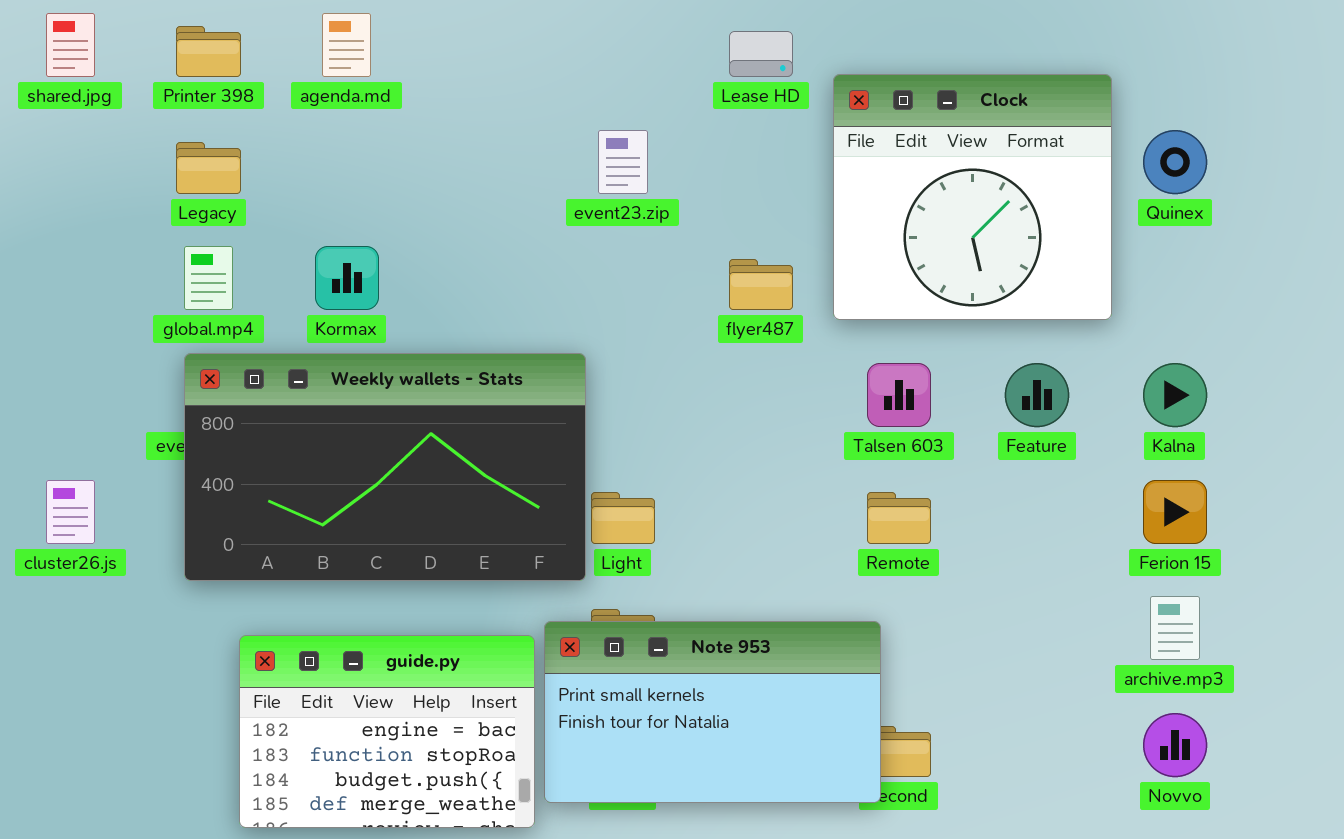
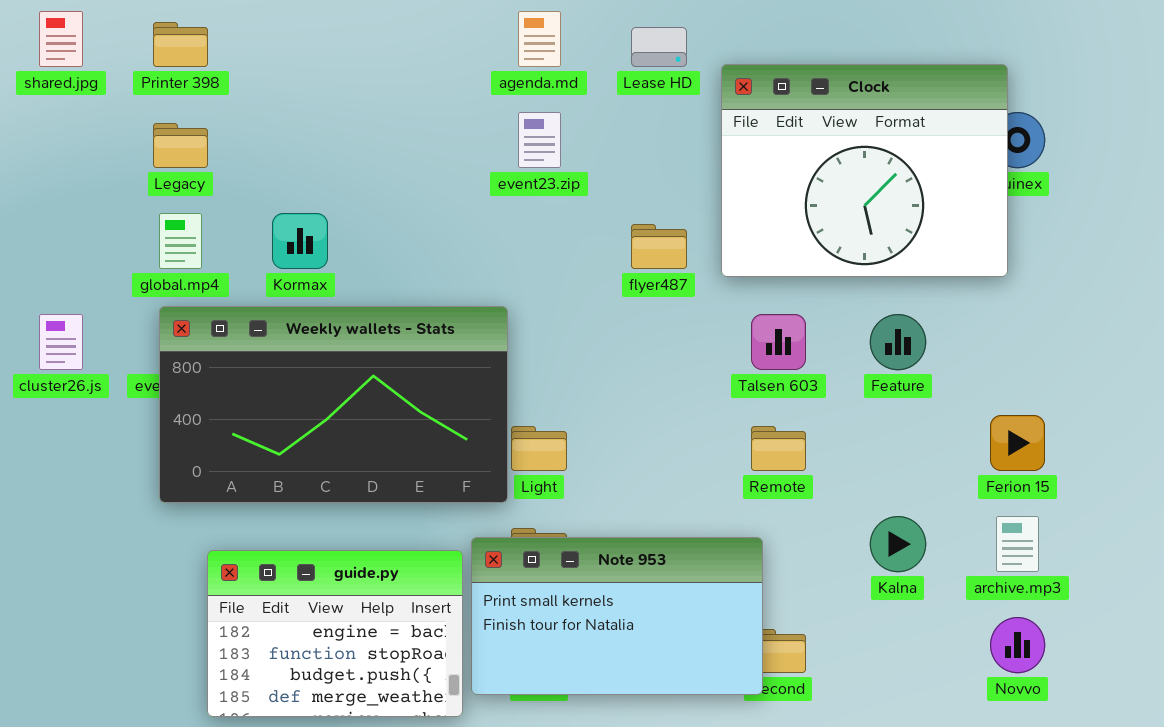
agenda.md: [322,13,371,77] -> [518,11,561,67], moved
Clock: [833,74,1112,320] -> [721,64,1008,277], resized
Kalna: [1143,363,1207,427] -> [870,516,926,572], moved
cluster26.js: [46,480,95,544] -> [39,314,83,370], moved

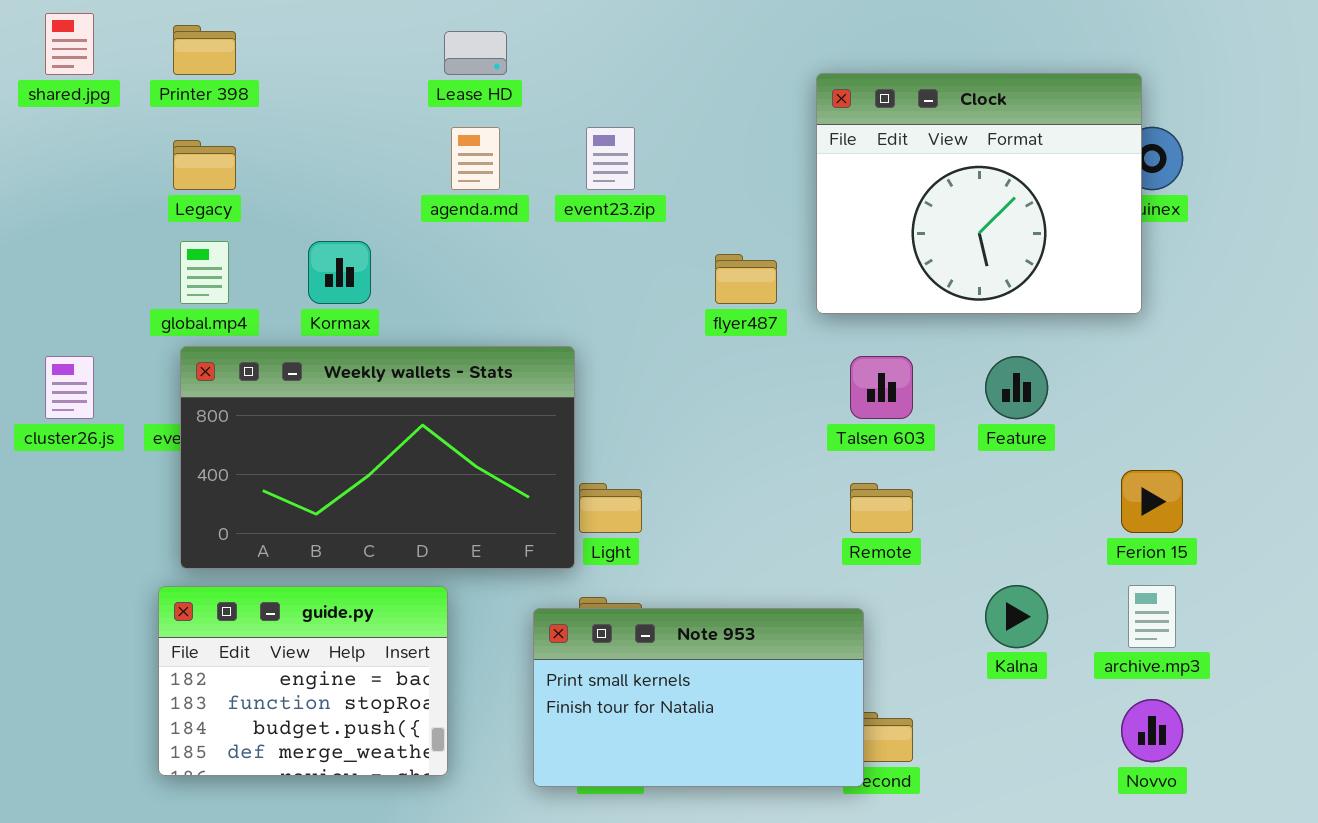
agenda.md: [518,11,561,67] -> [451,127,500,190], moved
Lease HD: [631,27,687,67] -> [444,31,507,75], moved
guide.py: [207,550,463,717] -> [158,586,448,776], moved

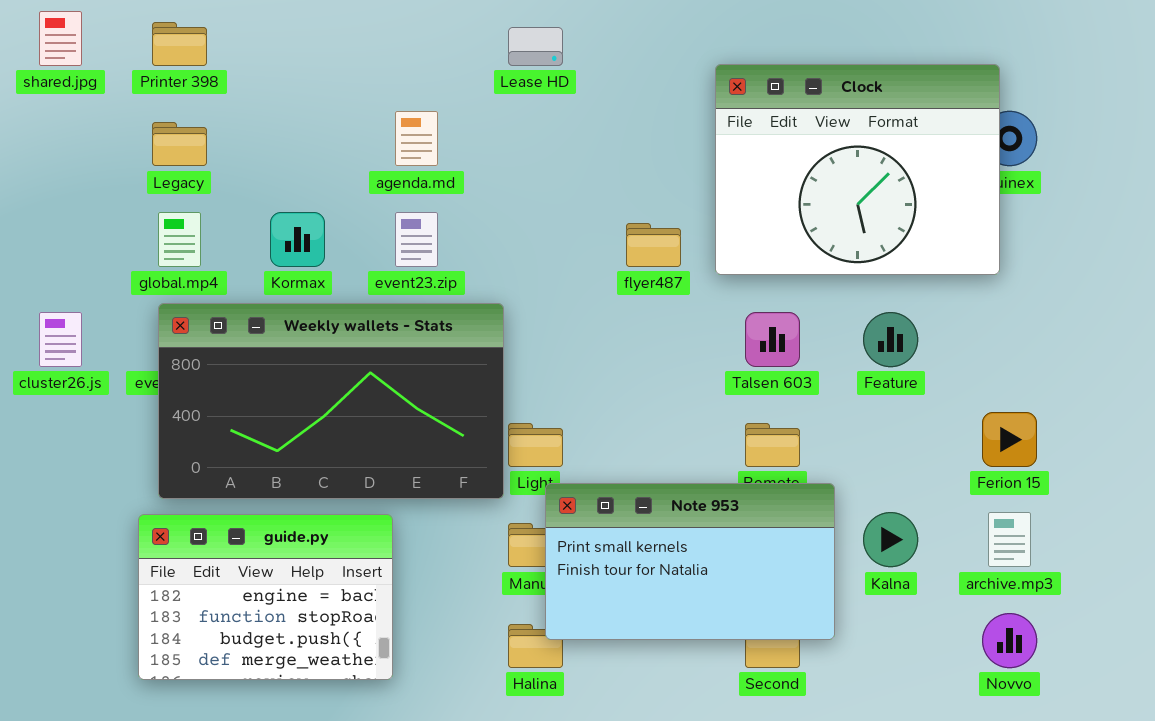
Lease HD: [444,31,507,75] -> [508,27,563,66], moved
event23.zip: [586,127,635,190] -> [395,212,438,267], moved
Note 953: [533,608,864,787] -> [545,483,835,640], moved

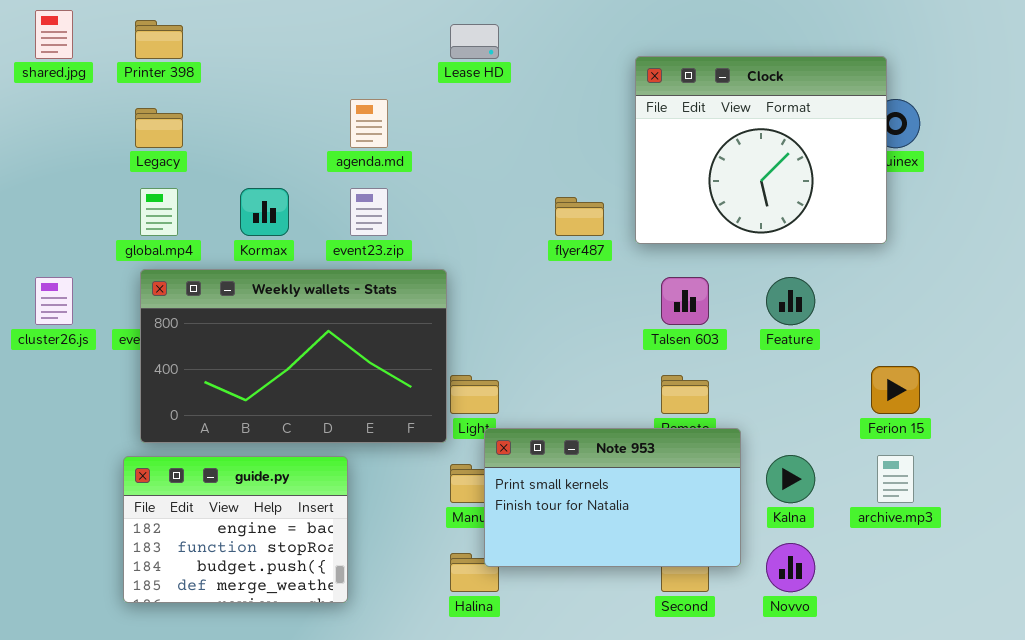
Novvo: [982,613,1037,668] -> [766,543,815,592], moved

